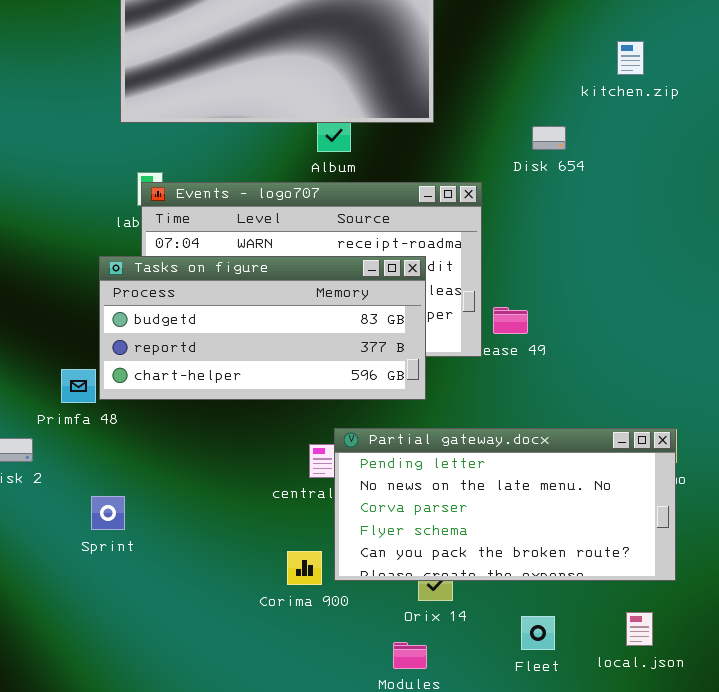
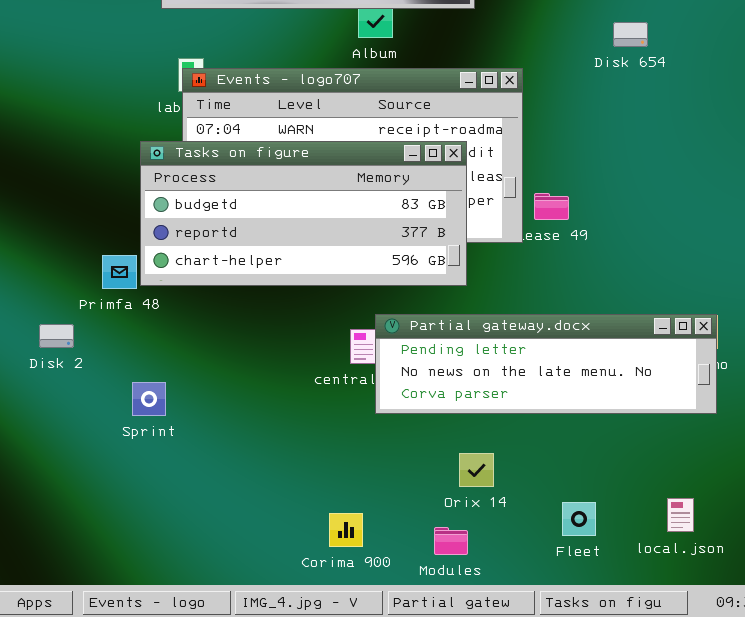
Disk 654: [532,126,566,150] -> [613,22,648,47], moved
Partial gateway.docx: [334,428,676,581] -> [375,314,717,414], resized
Corima 900: [287,551,322,585] -> [329,513,363,547], moved

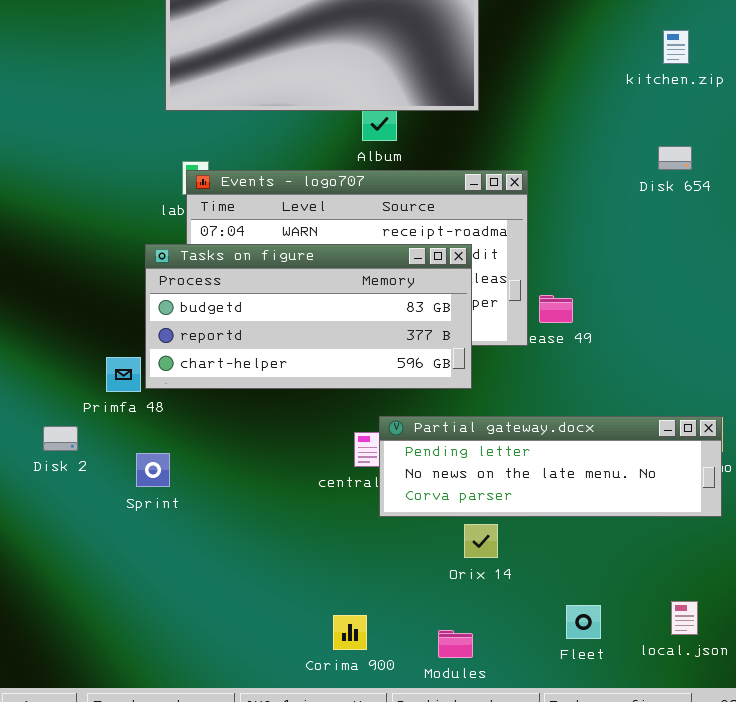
Disk 654: [613,22,648,47] -> [658,146,692,170], moved
Sprint: [132,382,166,416] -> [136,453,170,487], moved
Orix 14: [459,453,494,487] -> [464,524,498,558], moved

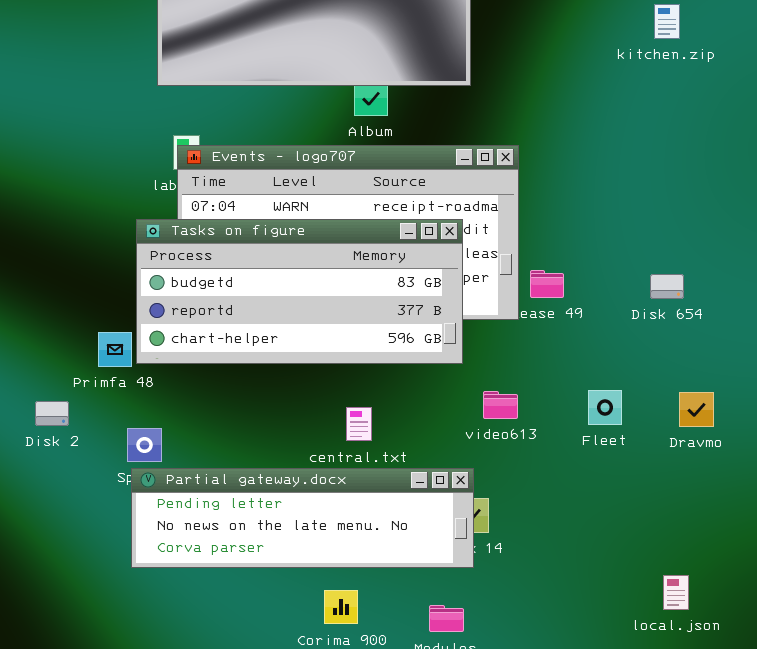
Disk 654: [658,146,692,170] -> [650,274,684,299], moved
Partial gateway.docx: [379,416,722,517] -> [131,468,474,568], moved
Fleet: [566,605,601,639] -> [588,390,622,425], moved

